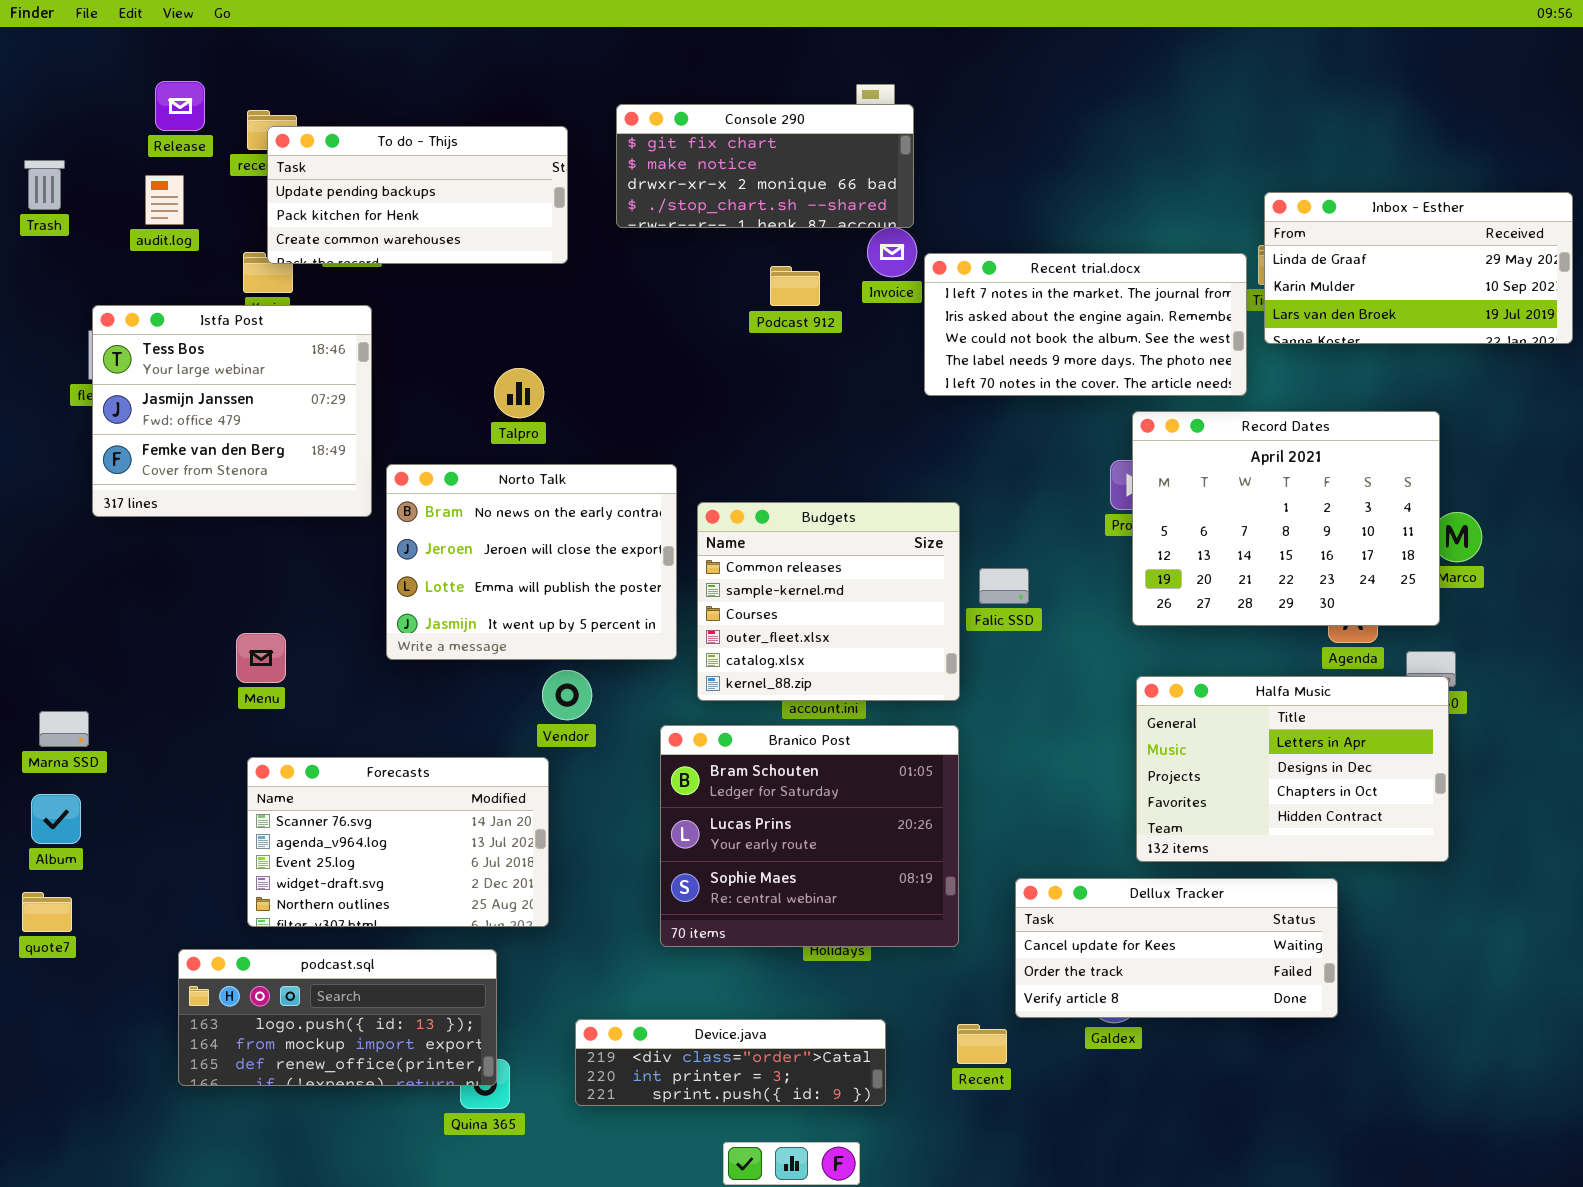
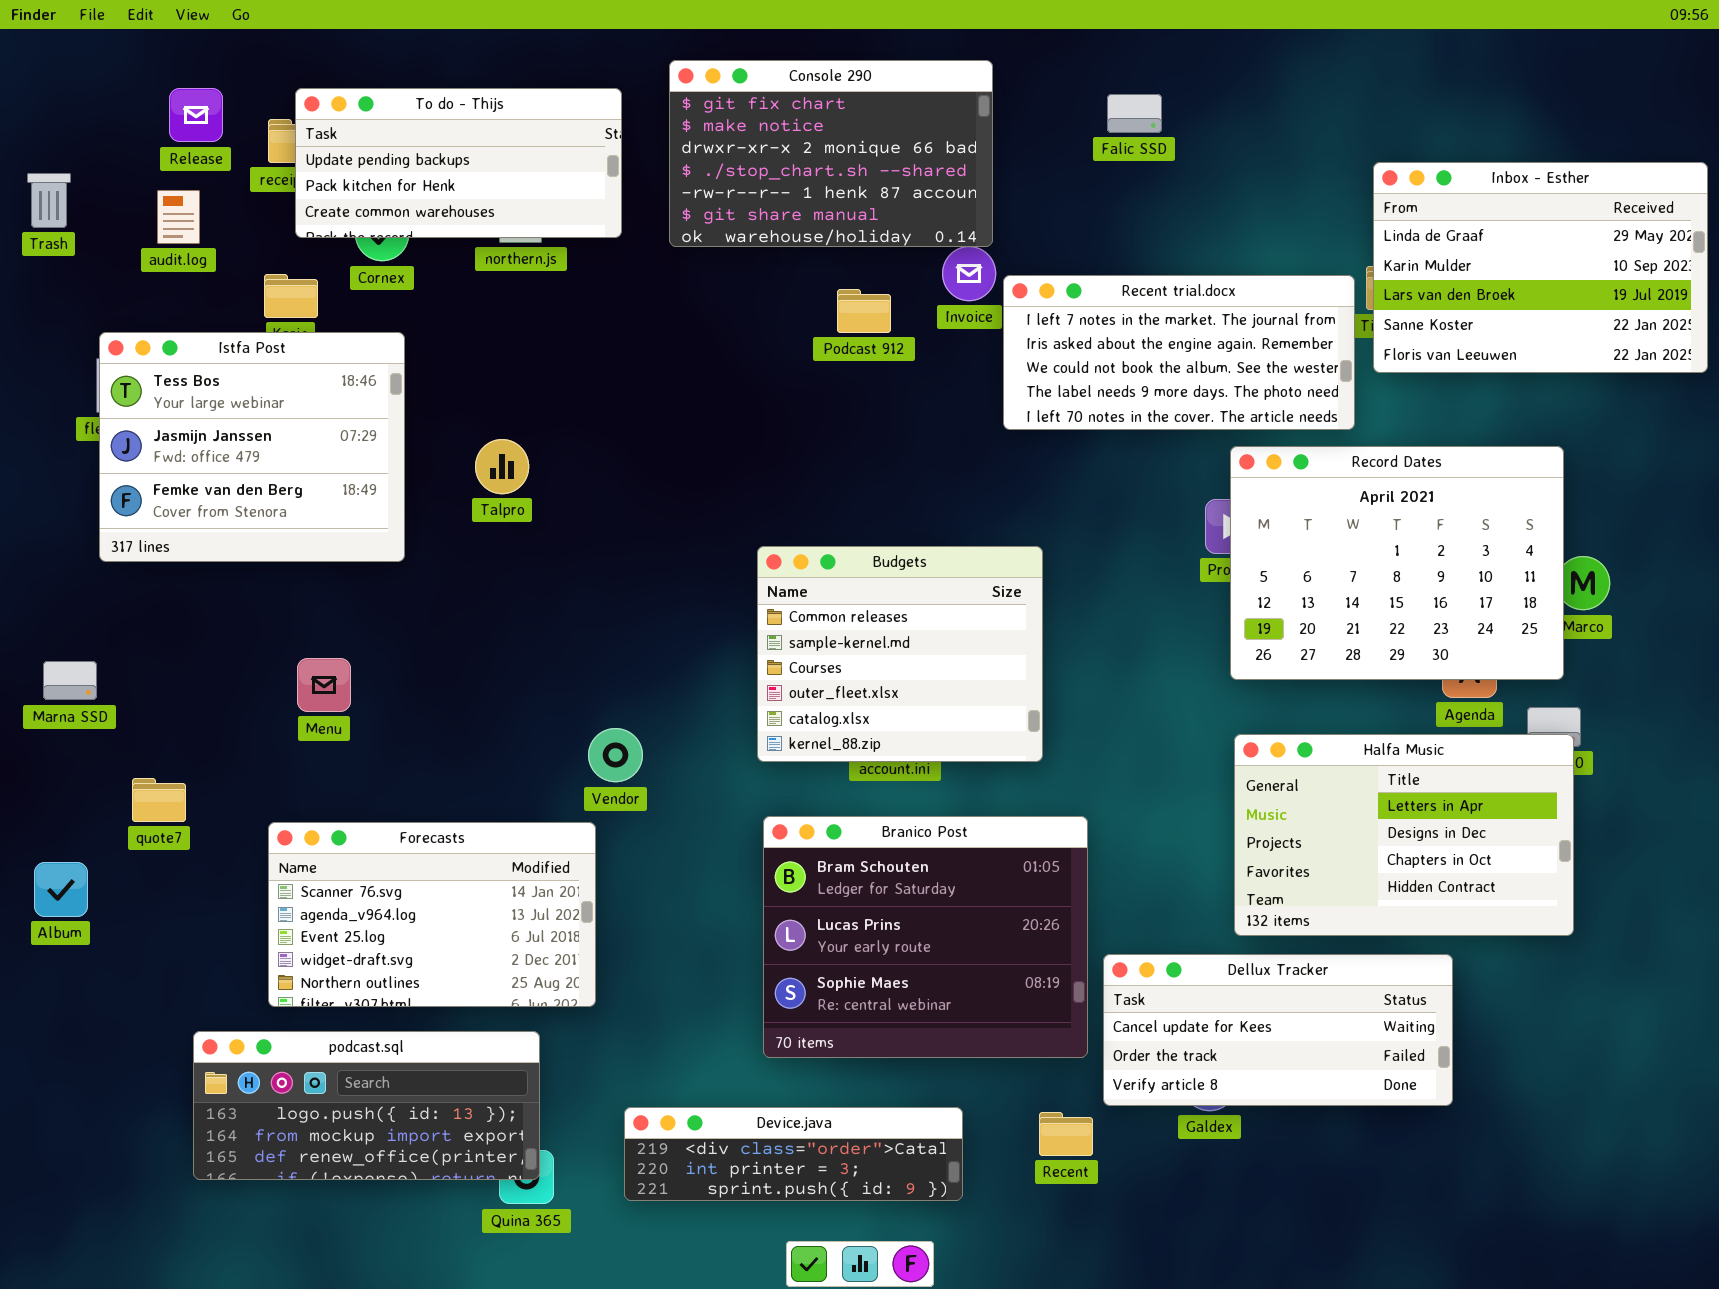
Console 290: [616,104,914,228] -> [669,60,993,247], resized
To do - Thijs: [267,126,568,264] -> [295,88,622,238], moved
Inbox - Esther: [1264,192,1573,344] -> [1373,162,1708,373], resized
Talpro: [494,368,544,418] -> [475,439,529,494], moved
Norto Talk: [386,464,677,660] -> none, closed
Falic SSD: [979,568,1029,604] -> [1107,94,1162,133], moved
Menu: [236,633,286,683] -> [297,658,351,712], moved
Marna SSD: [39,711,89,747] -> [43,661,97,700], moved
Branico Post: [660,725,959,947] -> [763,816,1088,1058], moved
quote7: [22,892,72,932] -> [132,778,186,822], moved

